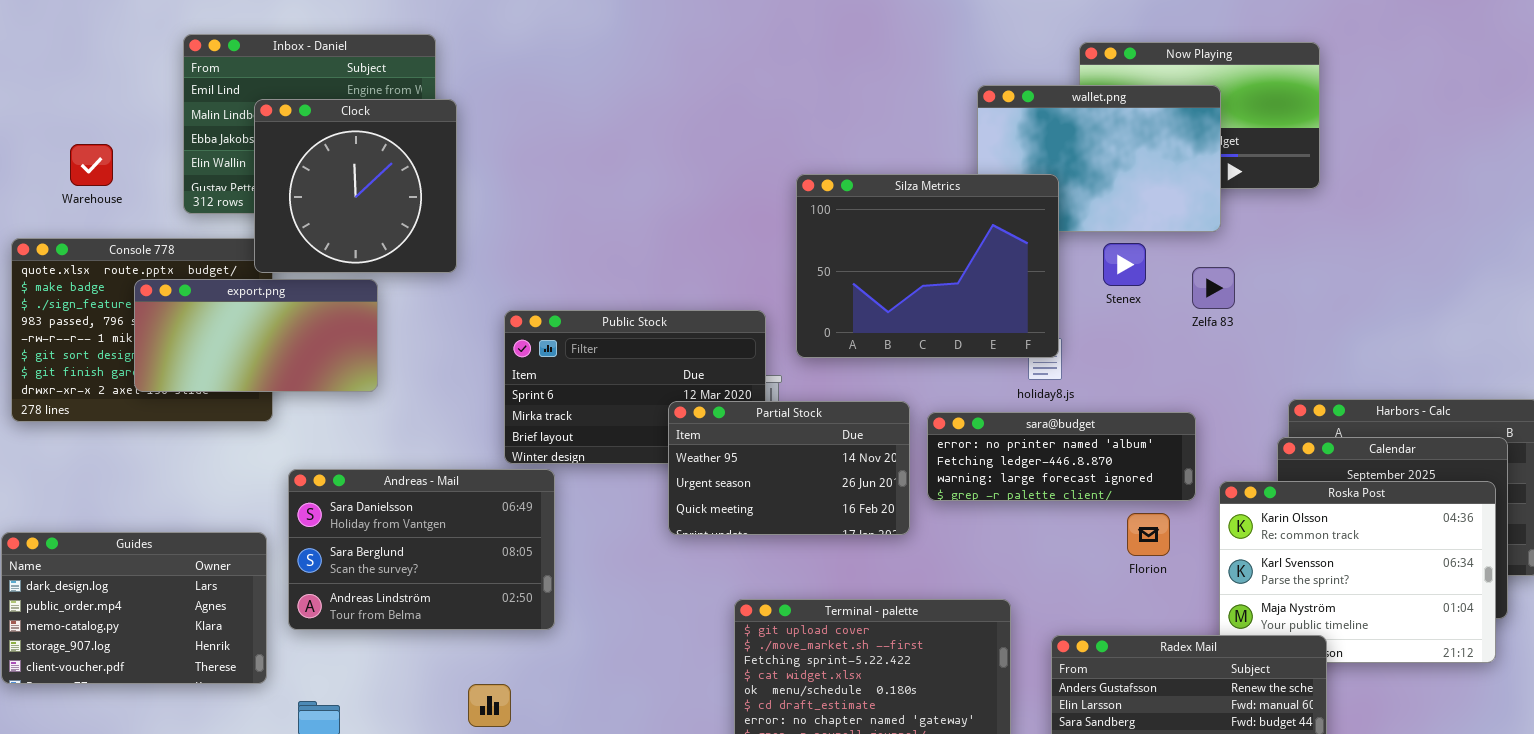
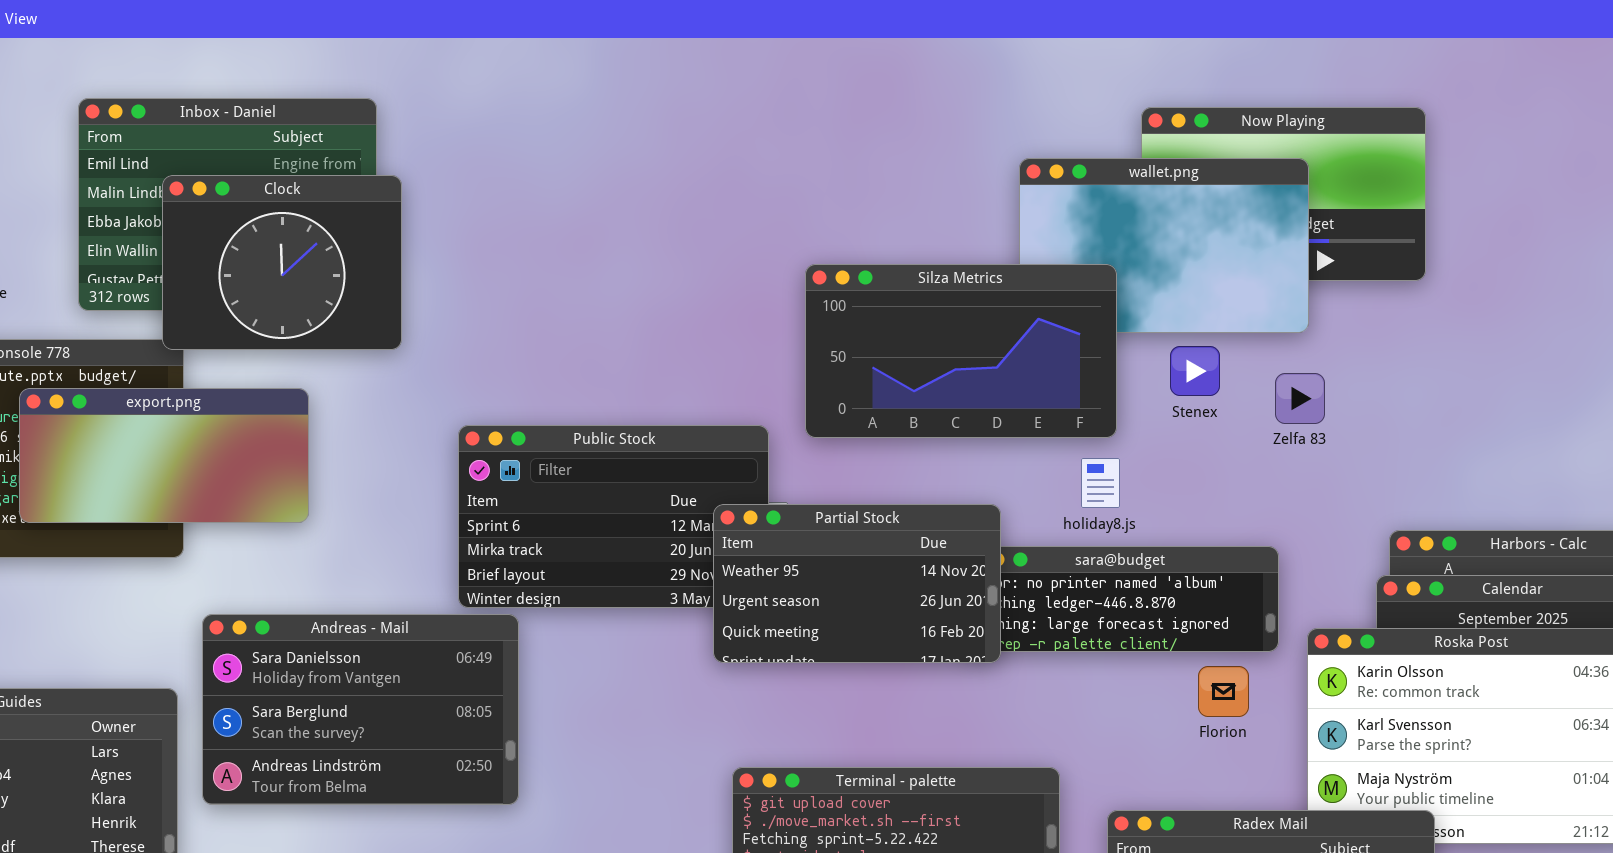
Clock: [254,99,457,273] -> [162,175,402,350], resized
Silza Metrics: [796,174,1059,358] -> [805,264,1117,438], resized
Partial Stock: [668,401,910,535] -> [713,504,1001,663], moved

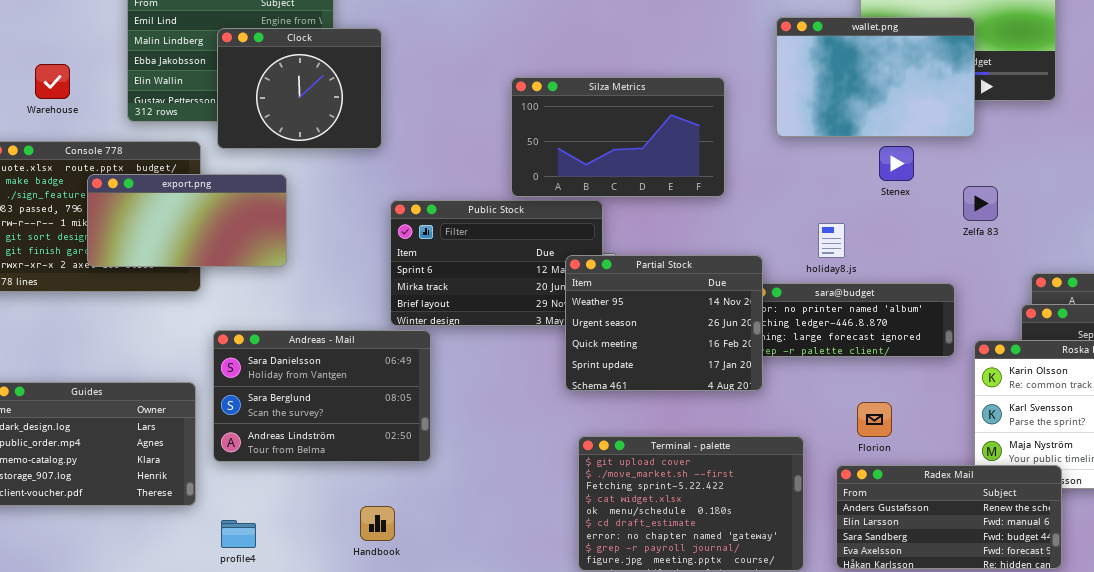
Clock: [162,175,402,350] -> [217,28,382,149], moved
Silza Metrics: [805,264,1117,438] -> [511,77,725,197], moved
Zelfa 83: [1275,373,1325,424] -> [963,186,998,221], moved
Partial Stock: [713,504,1001,663] -> [565,255,763,391], resized
Florion: [1198,666,1249,717] -> [857,402,892,437], moved

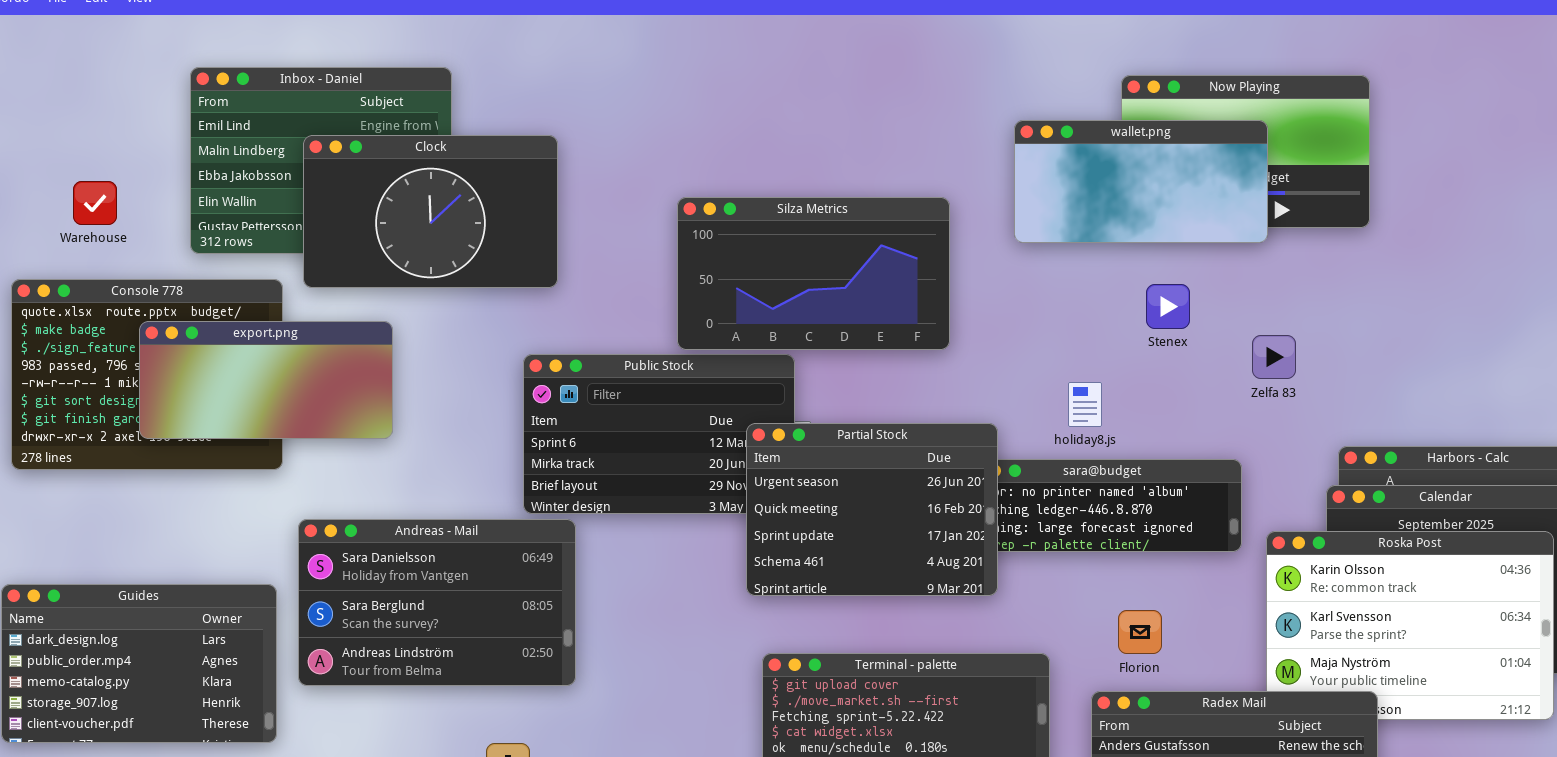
wallet.png: [776,17,975,137] -> [1014,120,1268,243], resized
Clock: [217,28,382,149] -> [303,135,558,288], resized
Partial Stock: [565,255,763,391] -> [746,423,998,596], scrolled down 1 row

